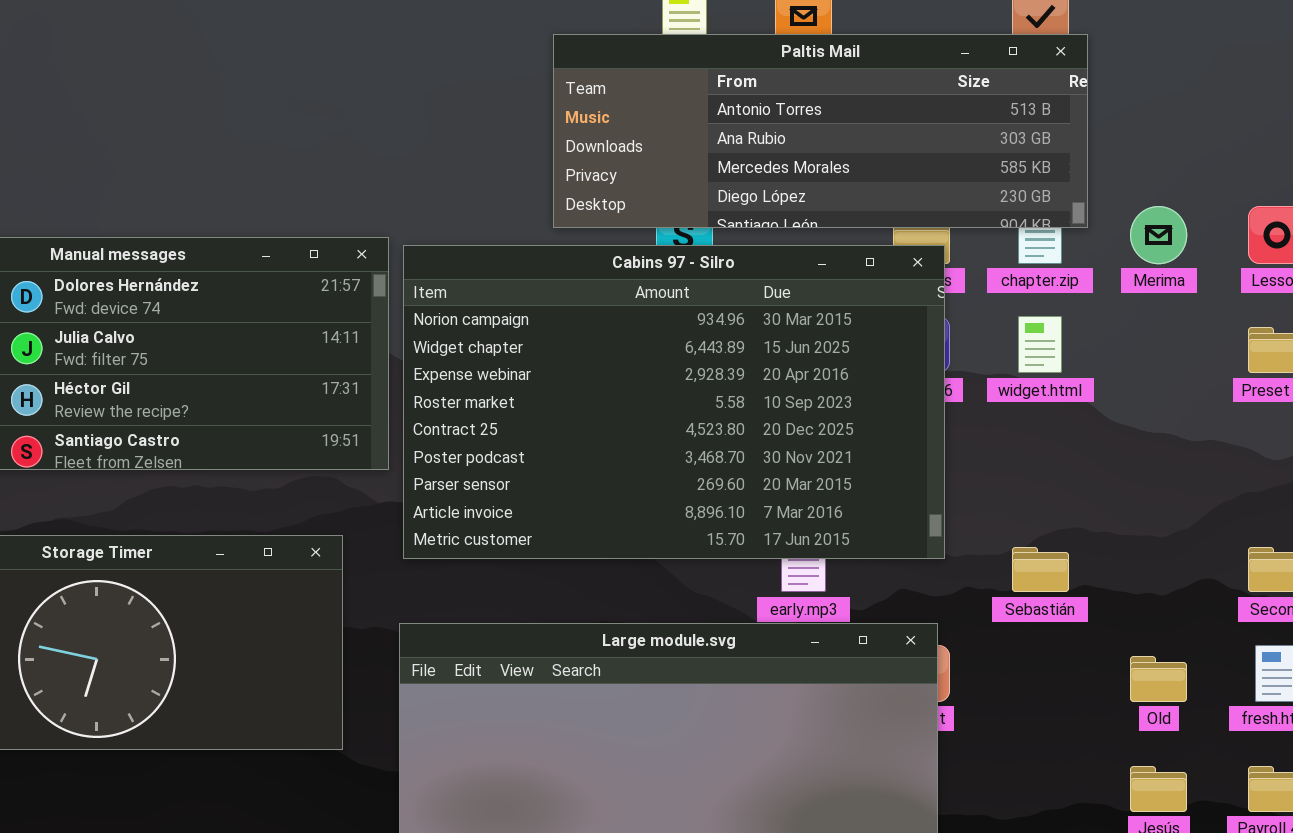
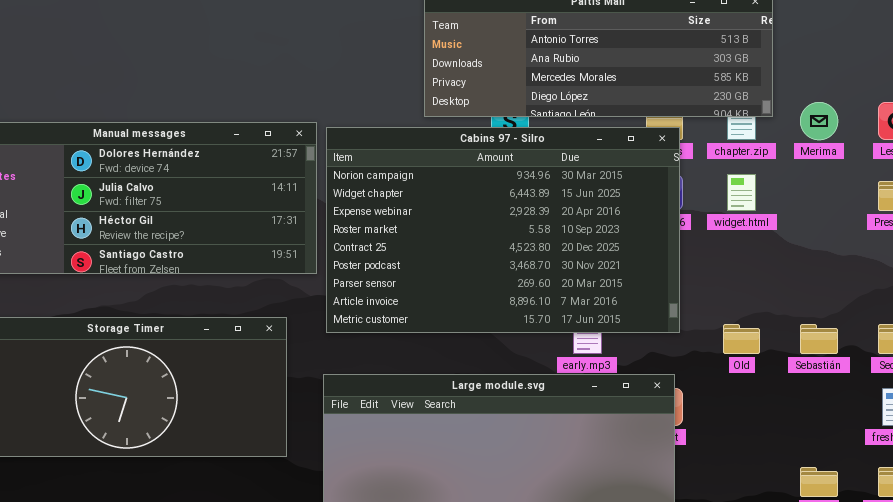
Sebastián: [1012,547,1069,592] -> [800,324,838,354], moved
Old: [1130,656,1187,702] -> [723,324,760,354], moved

